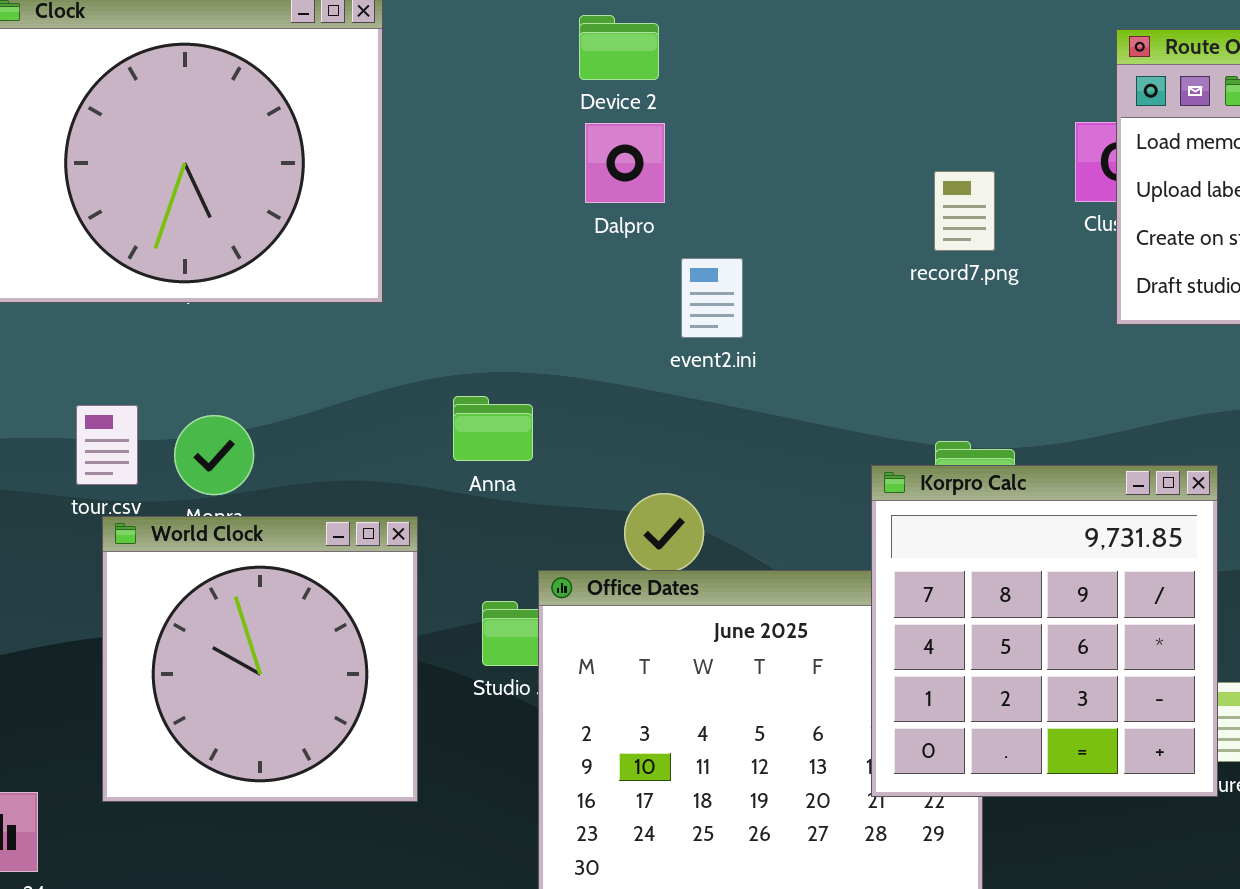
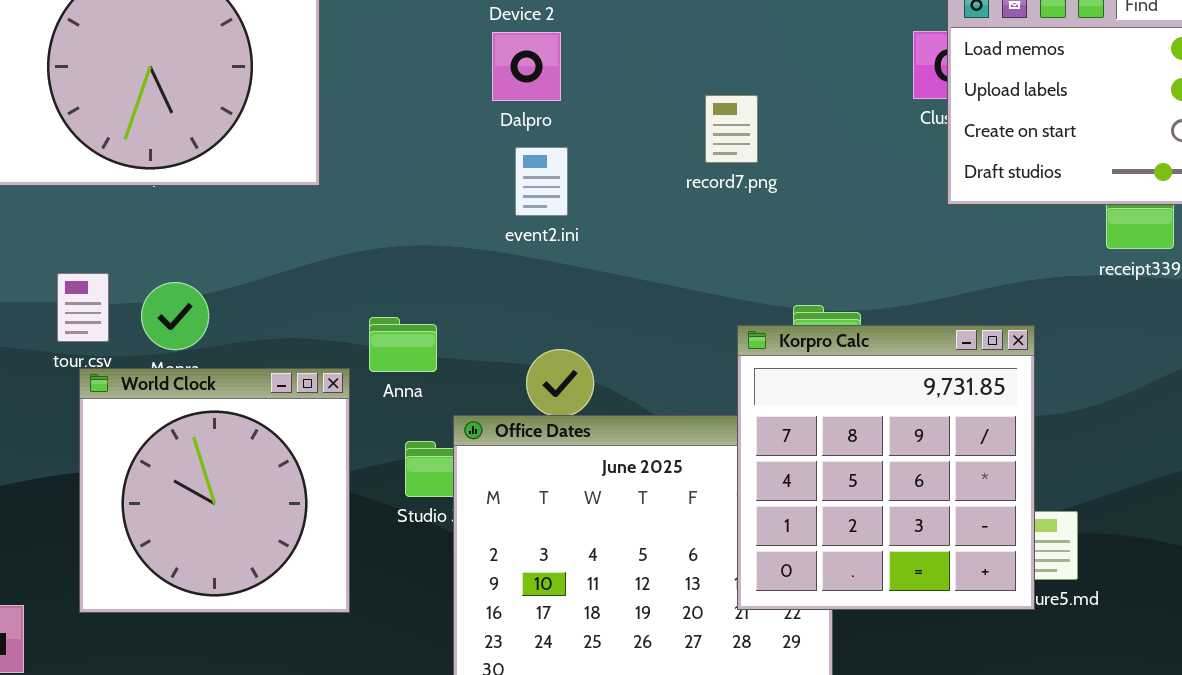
record7.png: [934,171,995,251] -> [705,95,758,163], moved
event2.ini: [681,258,743,338] -> [515,147,568,216], moved
Anna: [453,396,533,461] -> [369,317,437,372], moved

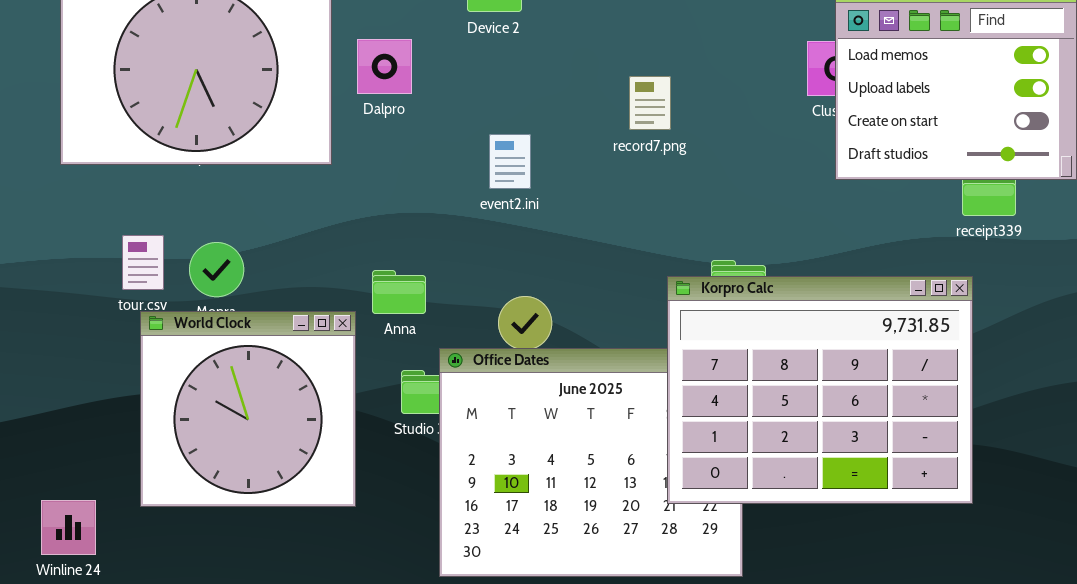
Dalpro: [492,32,561,101] -> [357,39,412,94], moved
record7.png: [705,95,758,163] -> [629,76,671,130], moved
Korpro Calc: [737,325,1035,610] -> [667,276,973,504], resized

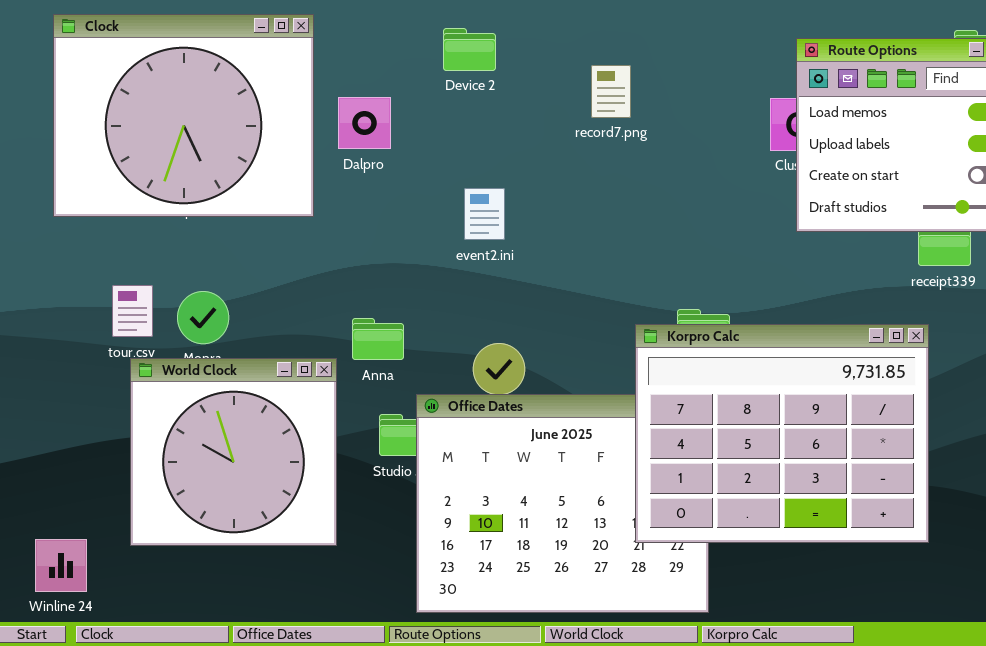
record7.png: [629,76,671,130] -> [591,65,631,118], moved

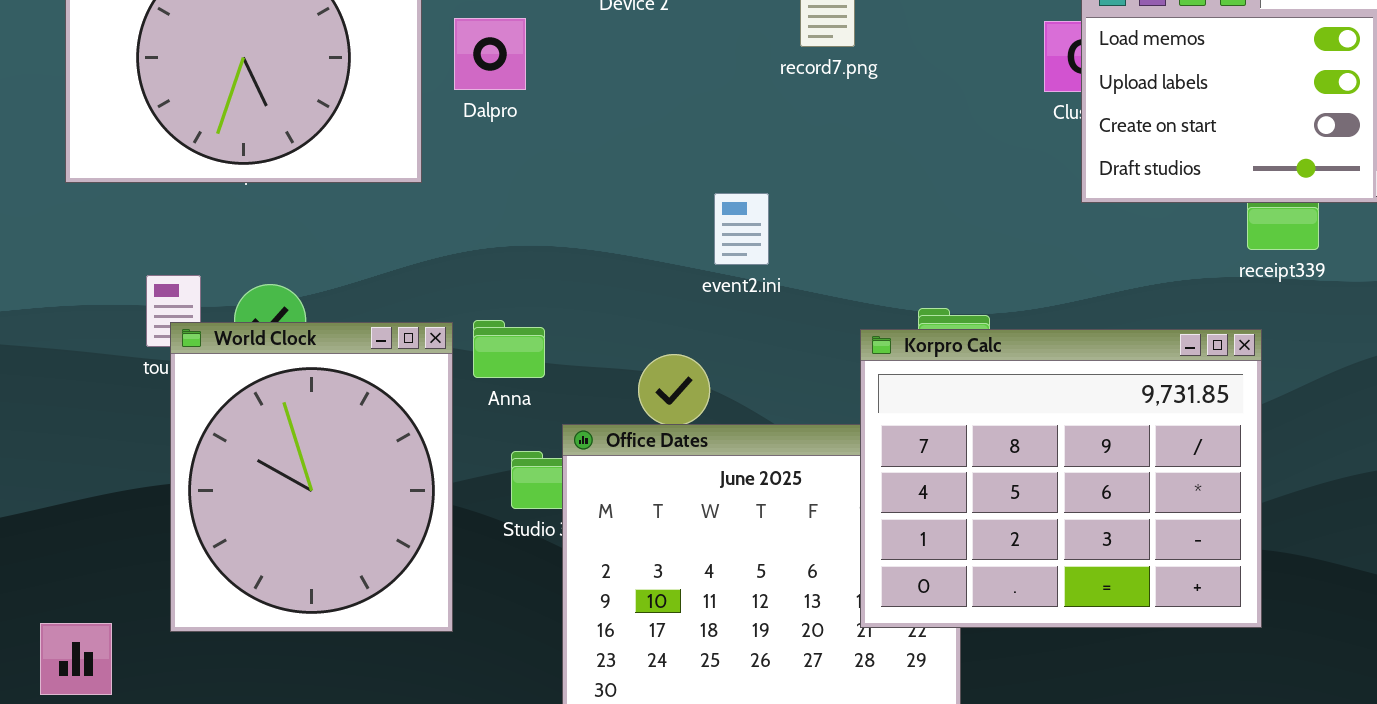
event2.ini: [464,188,505,240] -> [714,193,769,265], moved
World Clock: [130,358,337,546] -> [170,322,453,632], resized

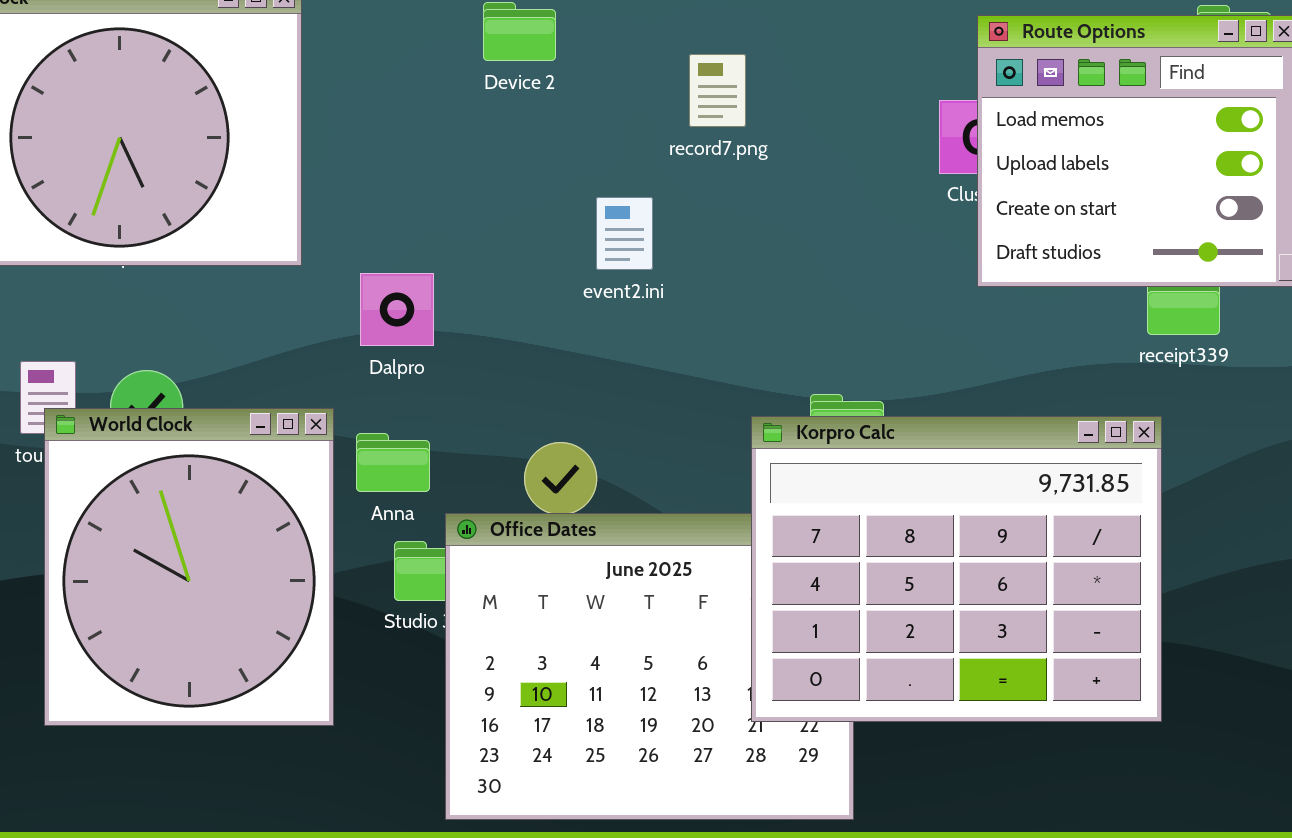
Dalpro: [454,18,526,90] -> [360,273,434,346], moved
event2.ini: [714,193,769,265] -> [596,197,653,270], moved
Anna: [473,320,545,378] -> [356,433,430,492], moved

